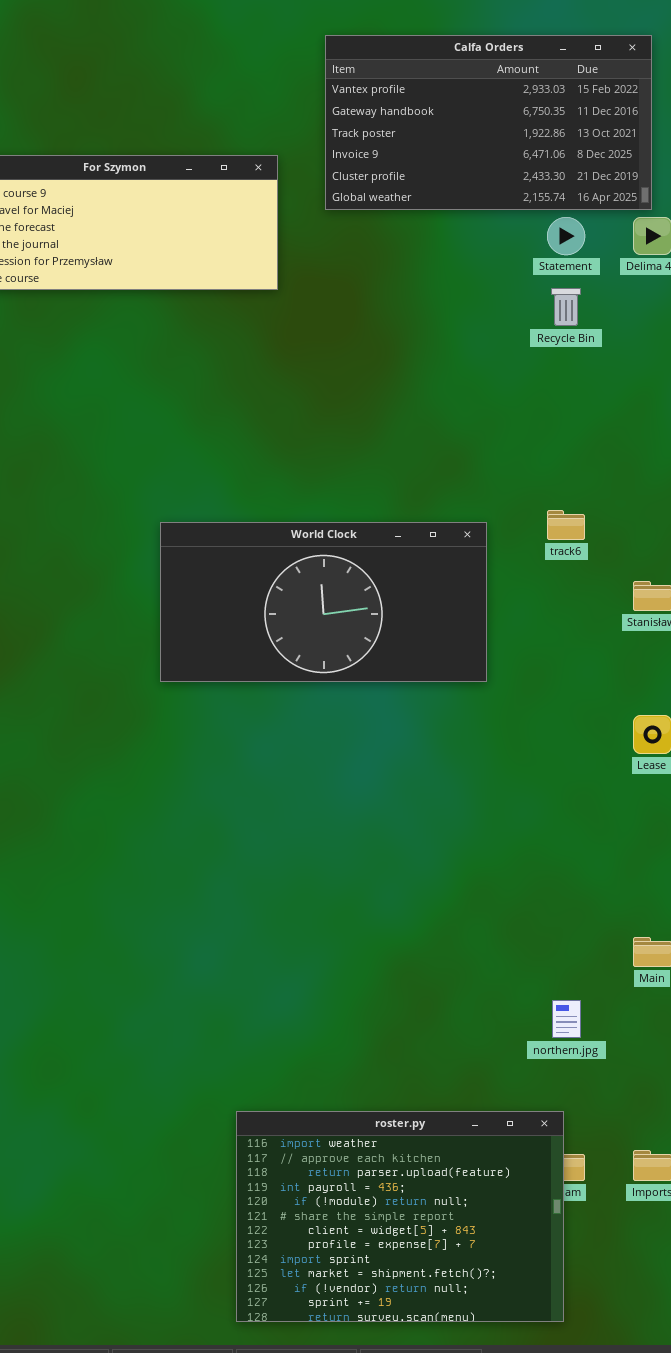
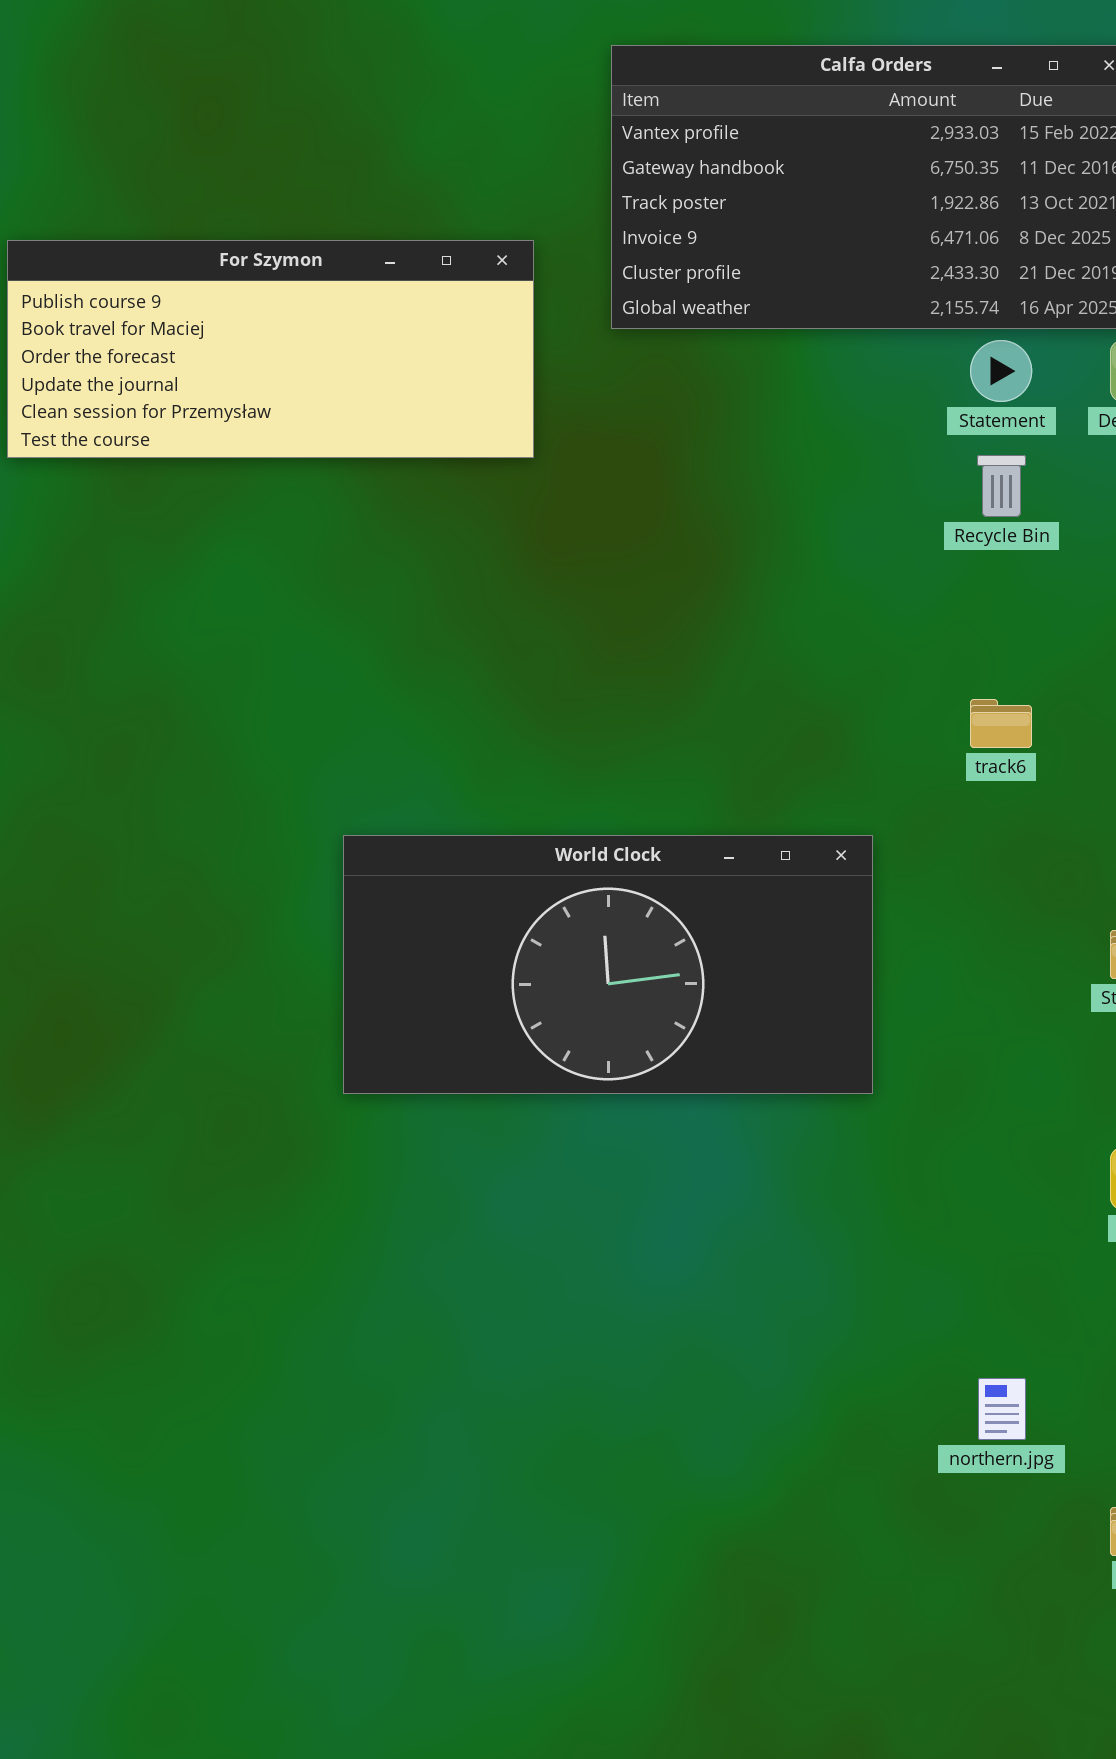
track6: [547,510,585,540] -> [970,699,1032,748], moved
northern.jpg: [552,1000,581,1038] -> [978,1378,1026,1440], moved

